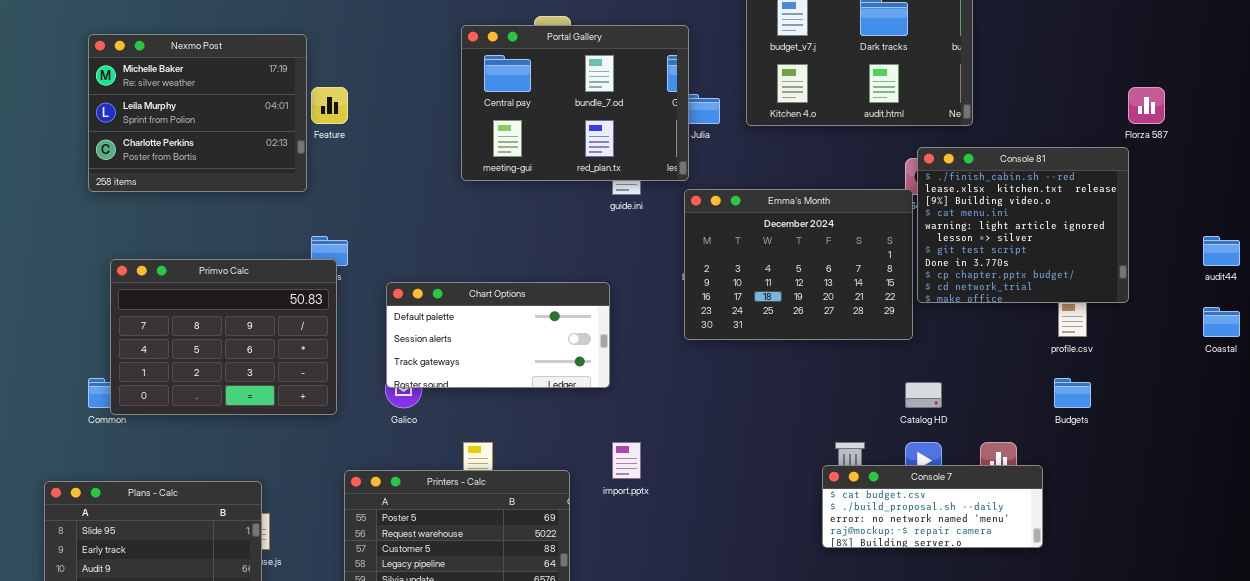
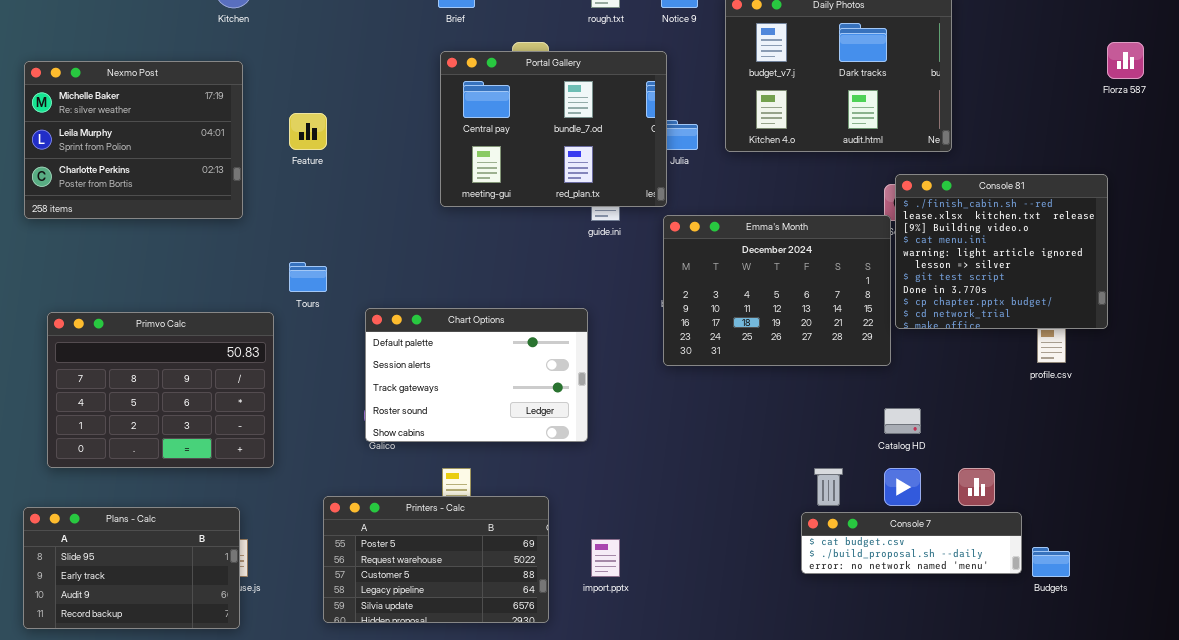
Nexmo Post: [88,34,307,192] -> [24,61,243,219], moved
Florza 587: [1128,87,1165,124] -> [1107,42,1144,79], moved
Primvo Calc: [110,259,337,415] -> [47,312,274,468], moved
Chart Options: [386,282,610,388] -> [365,308,588,442], resized
Budgets: [1054,378,1091,408] -> [1032,547,1070,577], moved
import.pptx: [612,442,641,479] -> [591,539,620,577], moved
Console 7: [822,465,1043,548] -> [801,512,1022,574], resized

